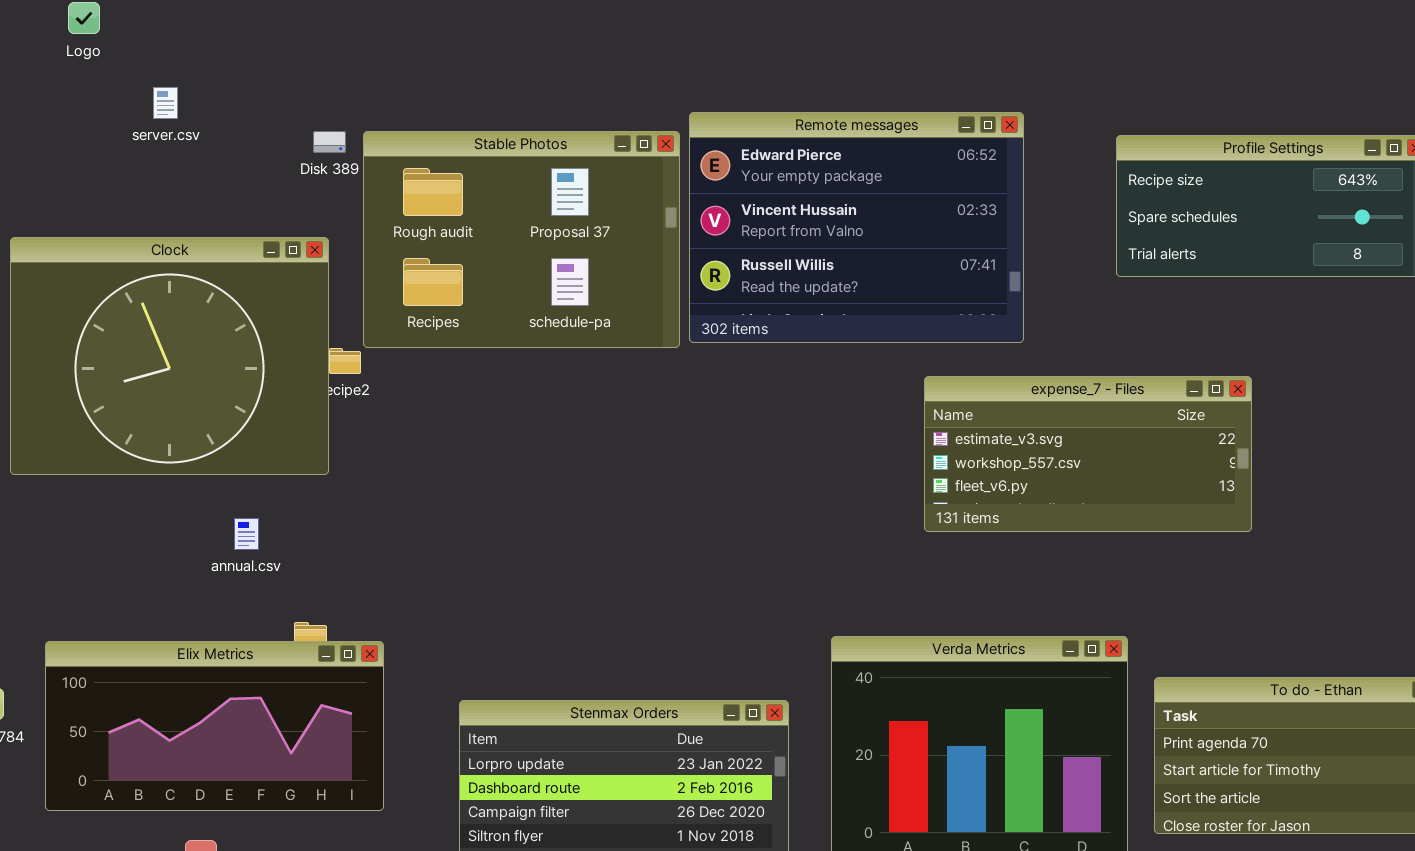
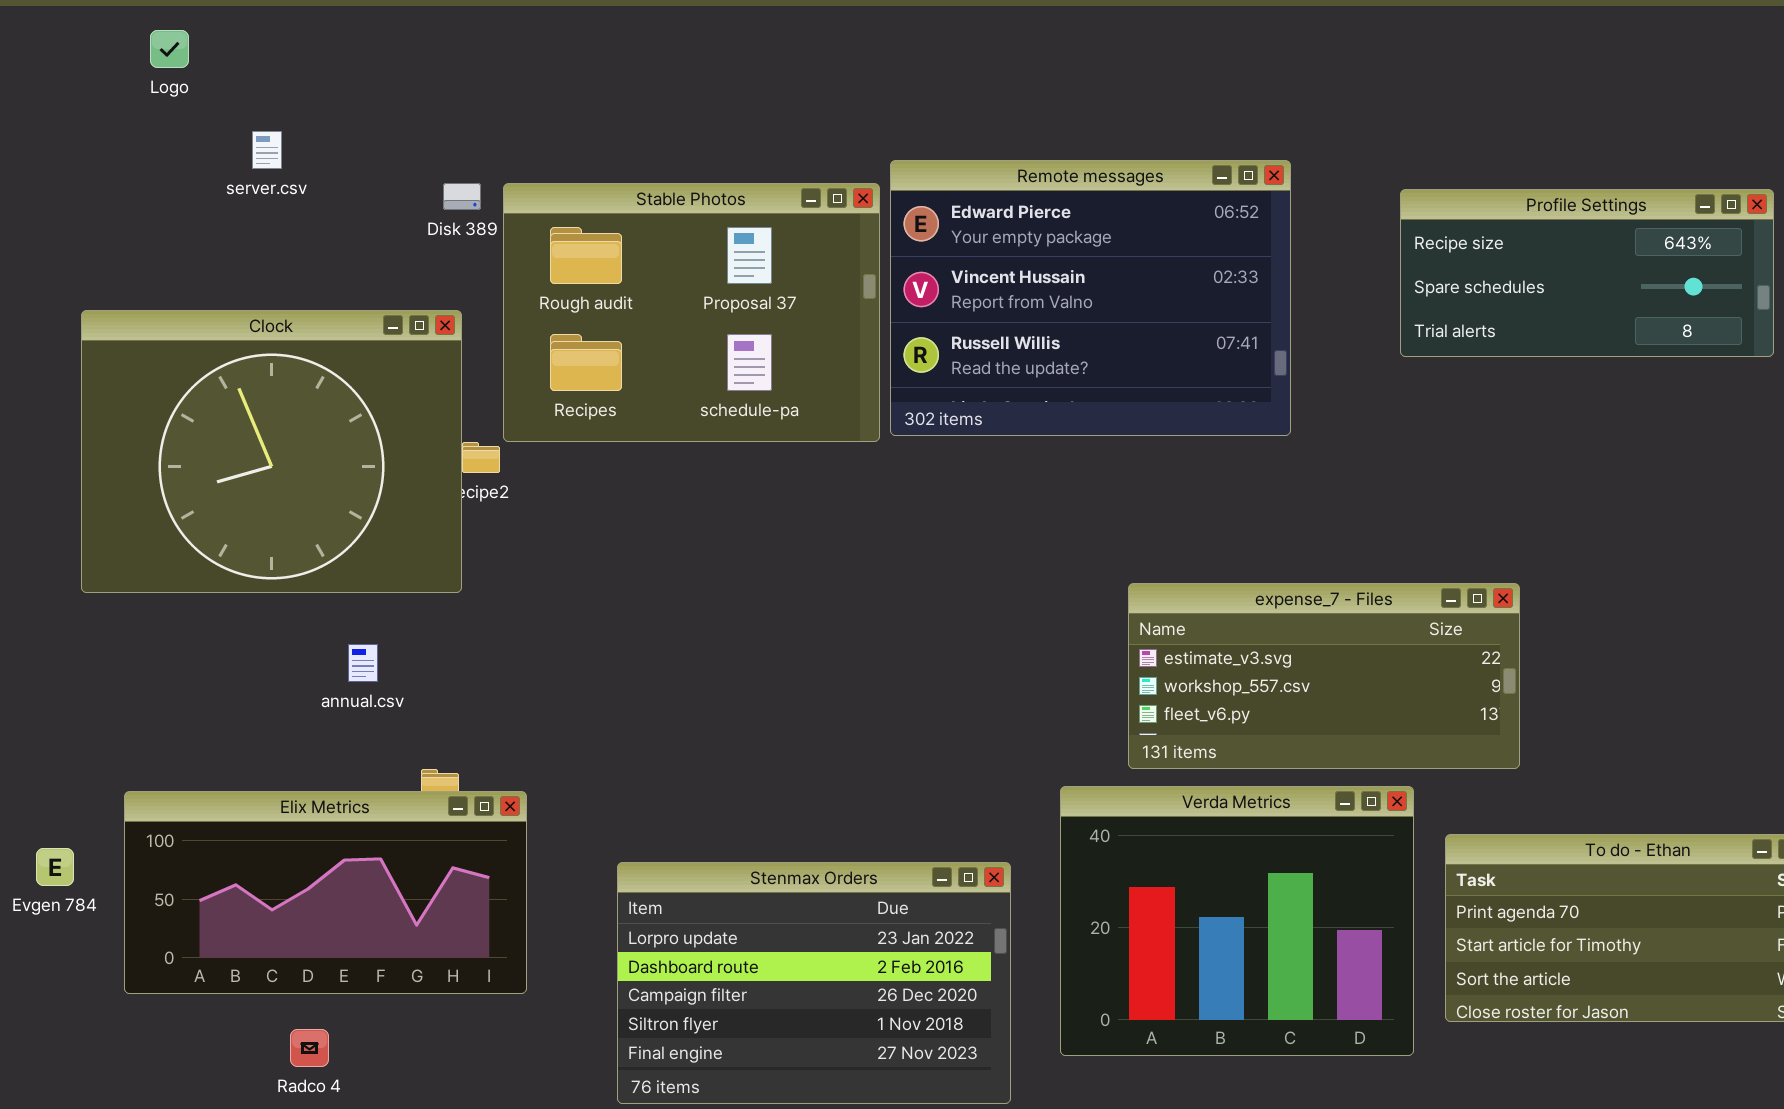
expense_7 - Files: [924,376,1252,532] -> [1128,583,1520,769], moved

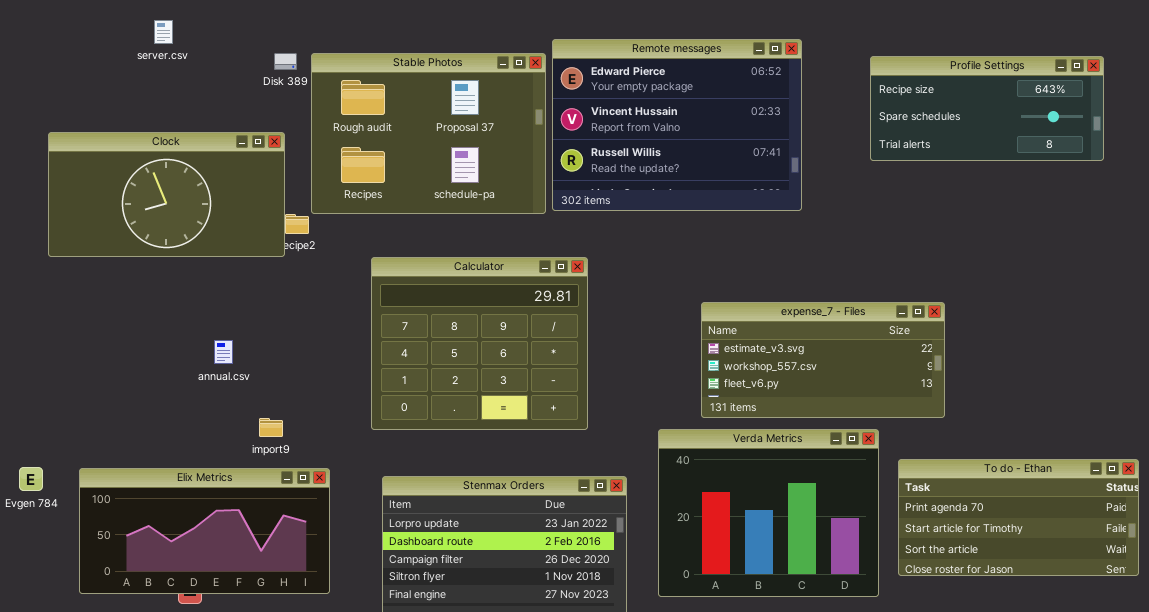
Clock: [81,310,462,593] -> [48,132,285,257], resized
Calculator: none -> [371,257,588,430], opened
Elix Metrics: [124,791,527,994] -> [79,468,330,594], moved

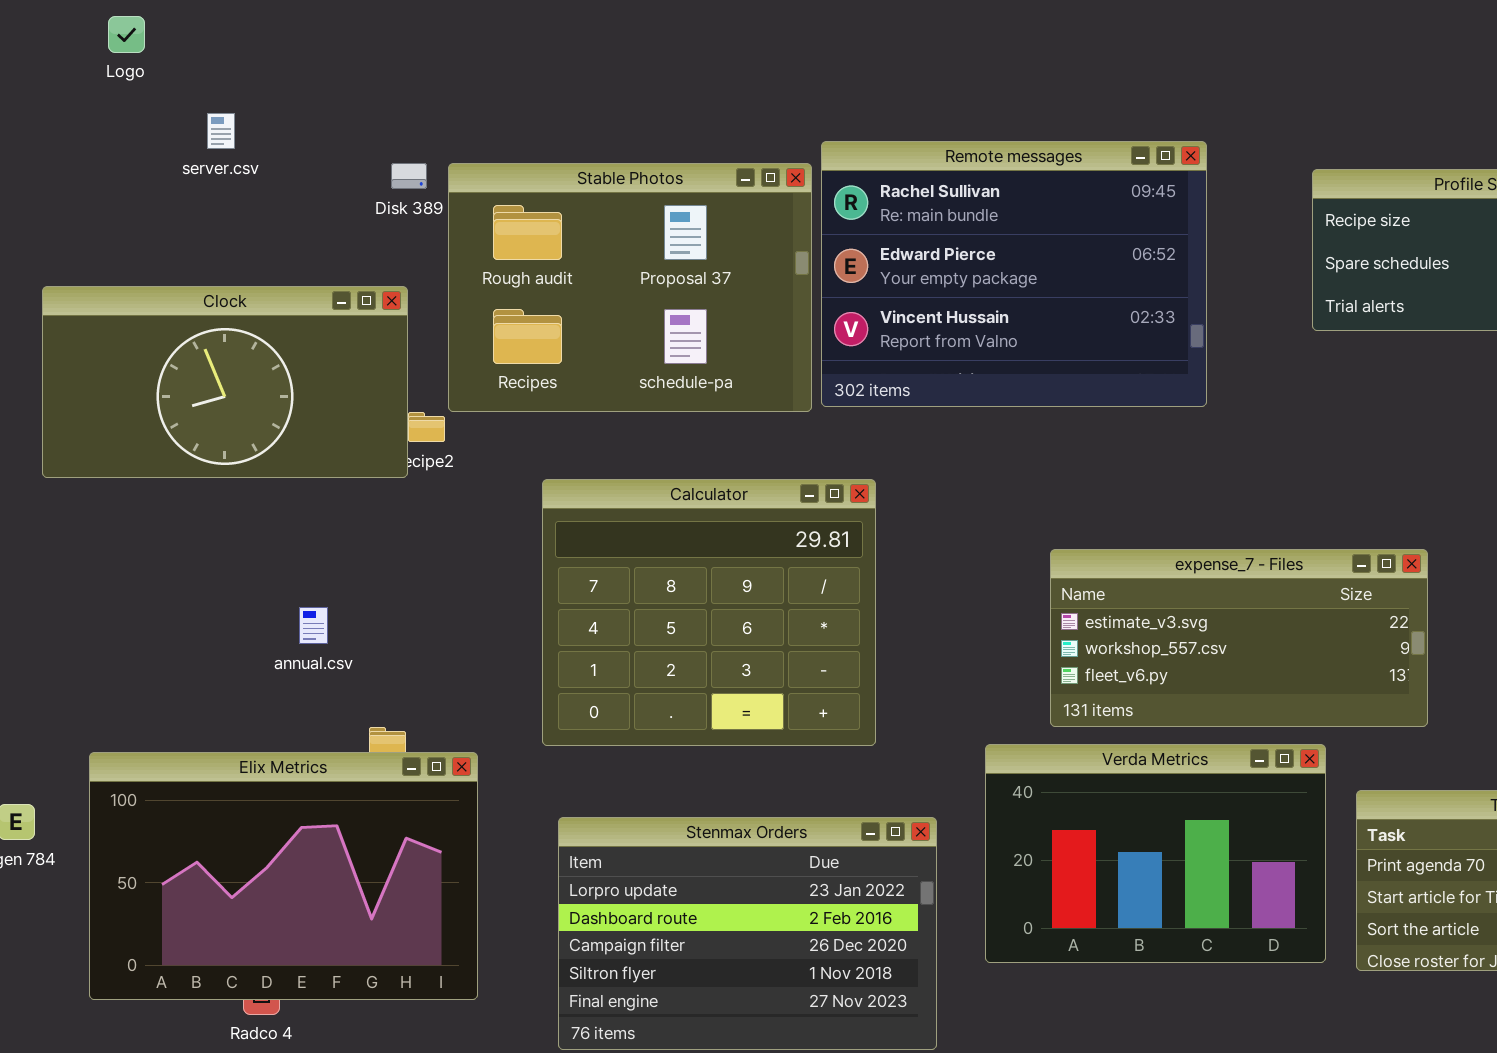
Remote messages: [552,39,802,211] -> [821,141,1207,407], scrolled up 1 row
Verda Metrics: [658,429,879,597] -> [985,744,1326,963], resized
Elix Metrics: [79,468,330,594] -> [89,752,478,1000], resized

